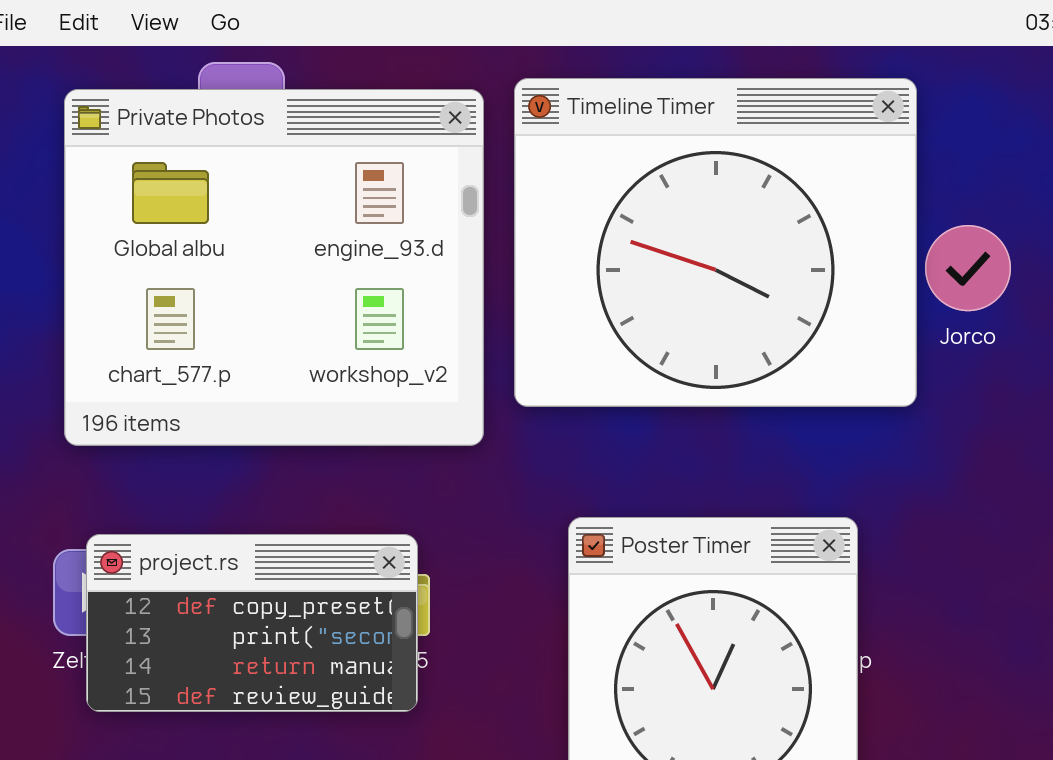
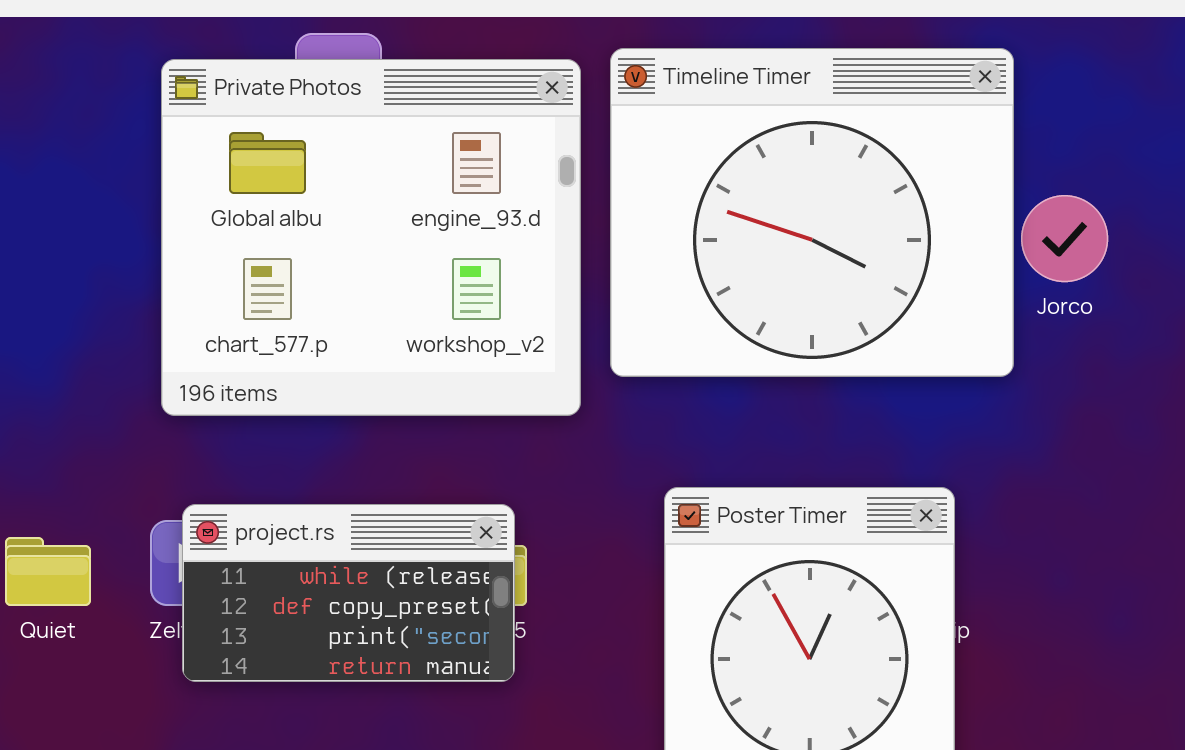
project.rs: [86,534,418,712] -> [182,504,515,682], scrolled up 1 row

